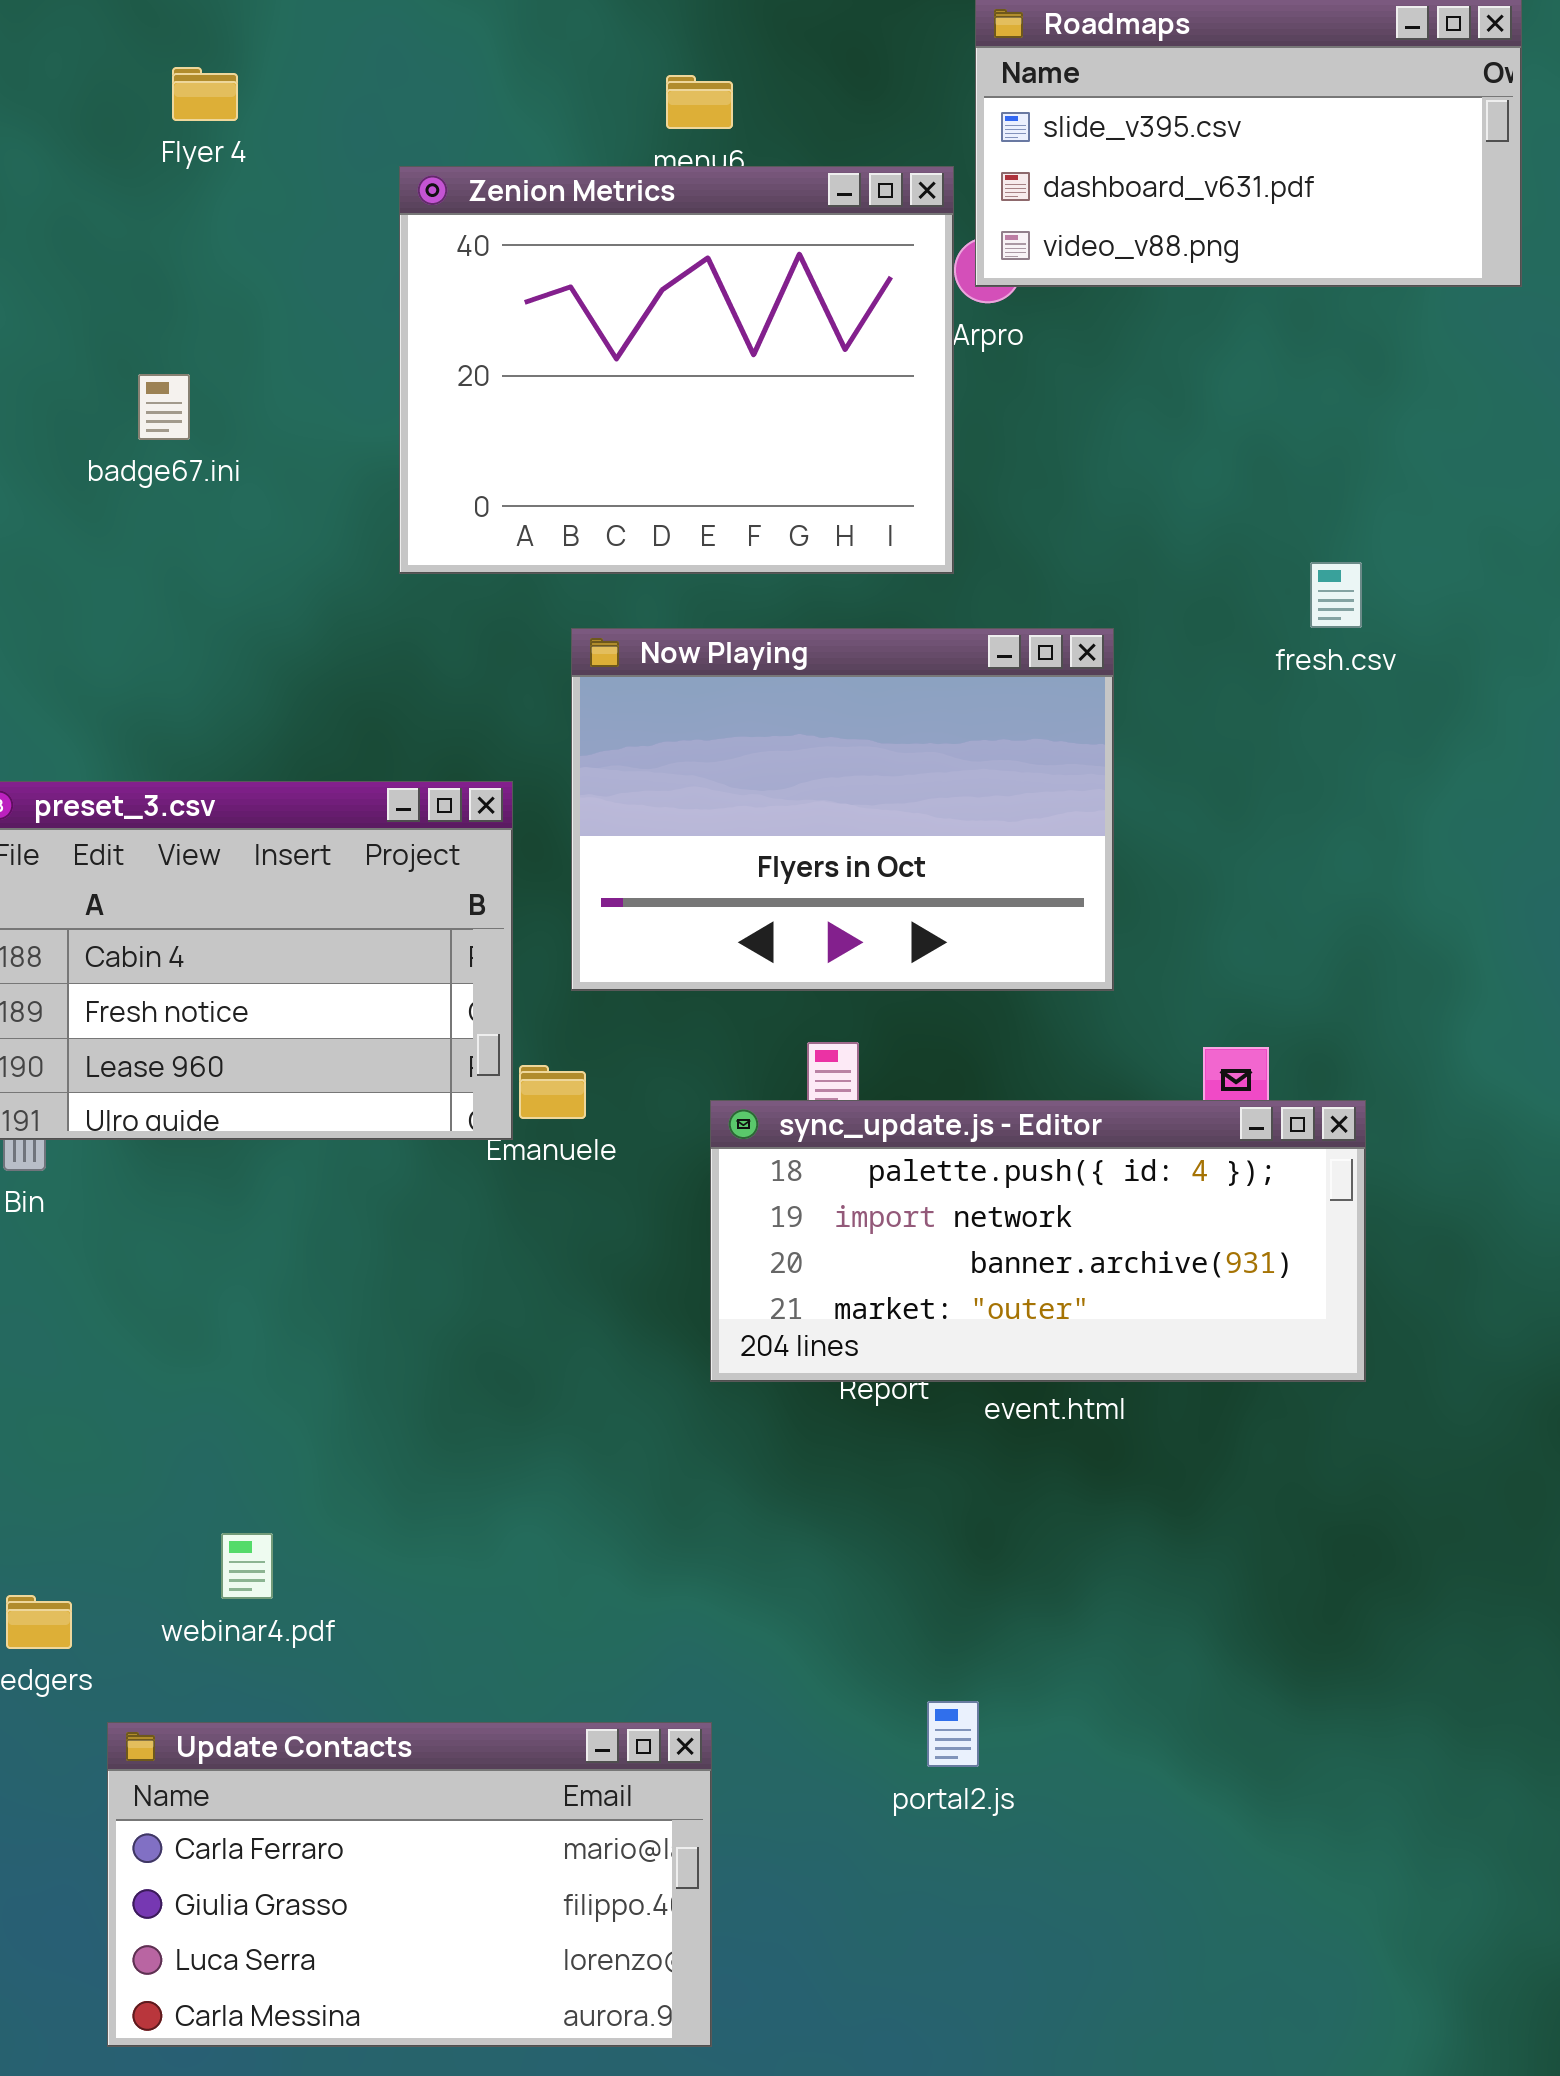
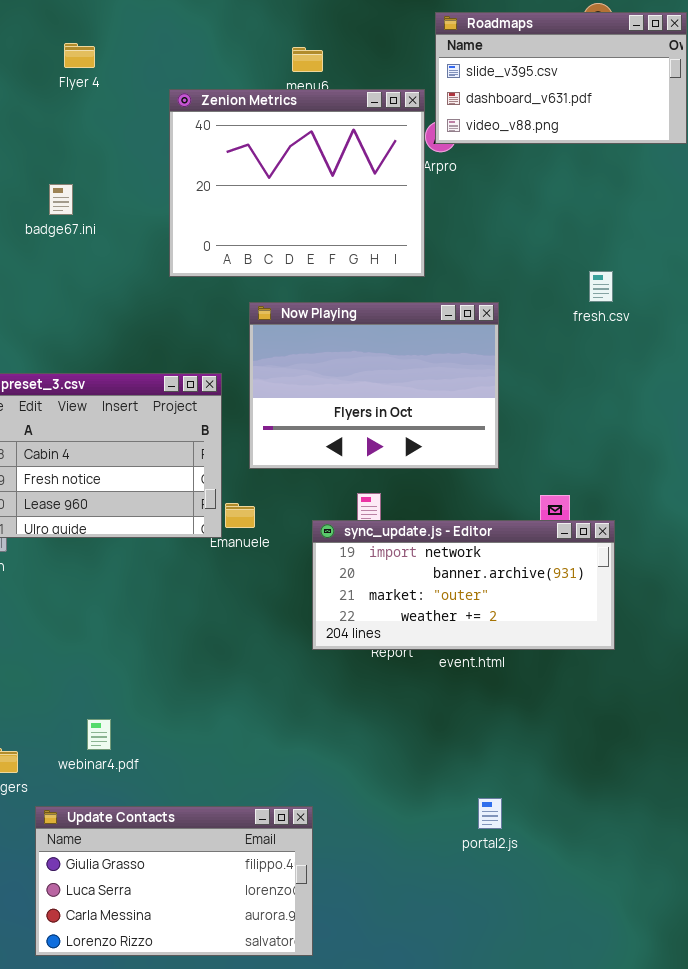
sync_update.js - Editor: [710,1100,1366,1382] -> [312,520,615,650], scrolled down 1 row
portal2.js: [927,1701,979,1767] -> [478,798,502,829], moved
Update Contacts: [107,1722,712,2047] -> [35,806,313,956], scrolled down 1 row

